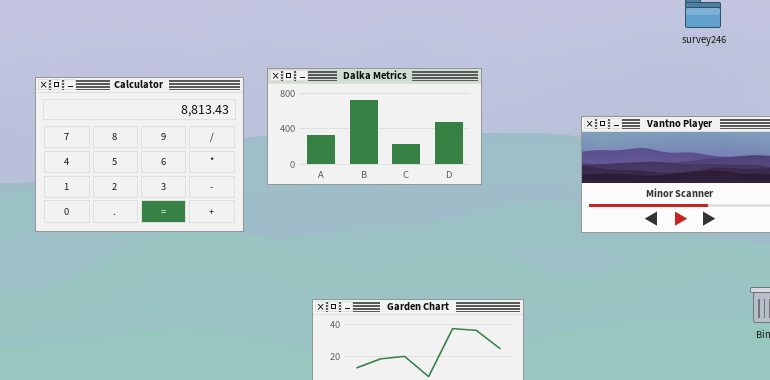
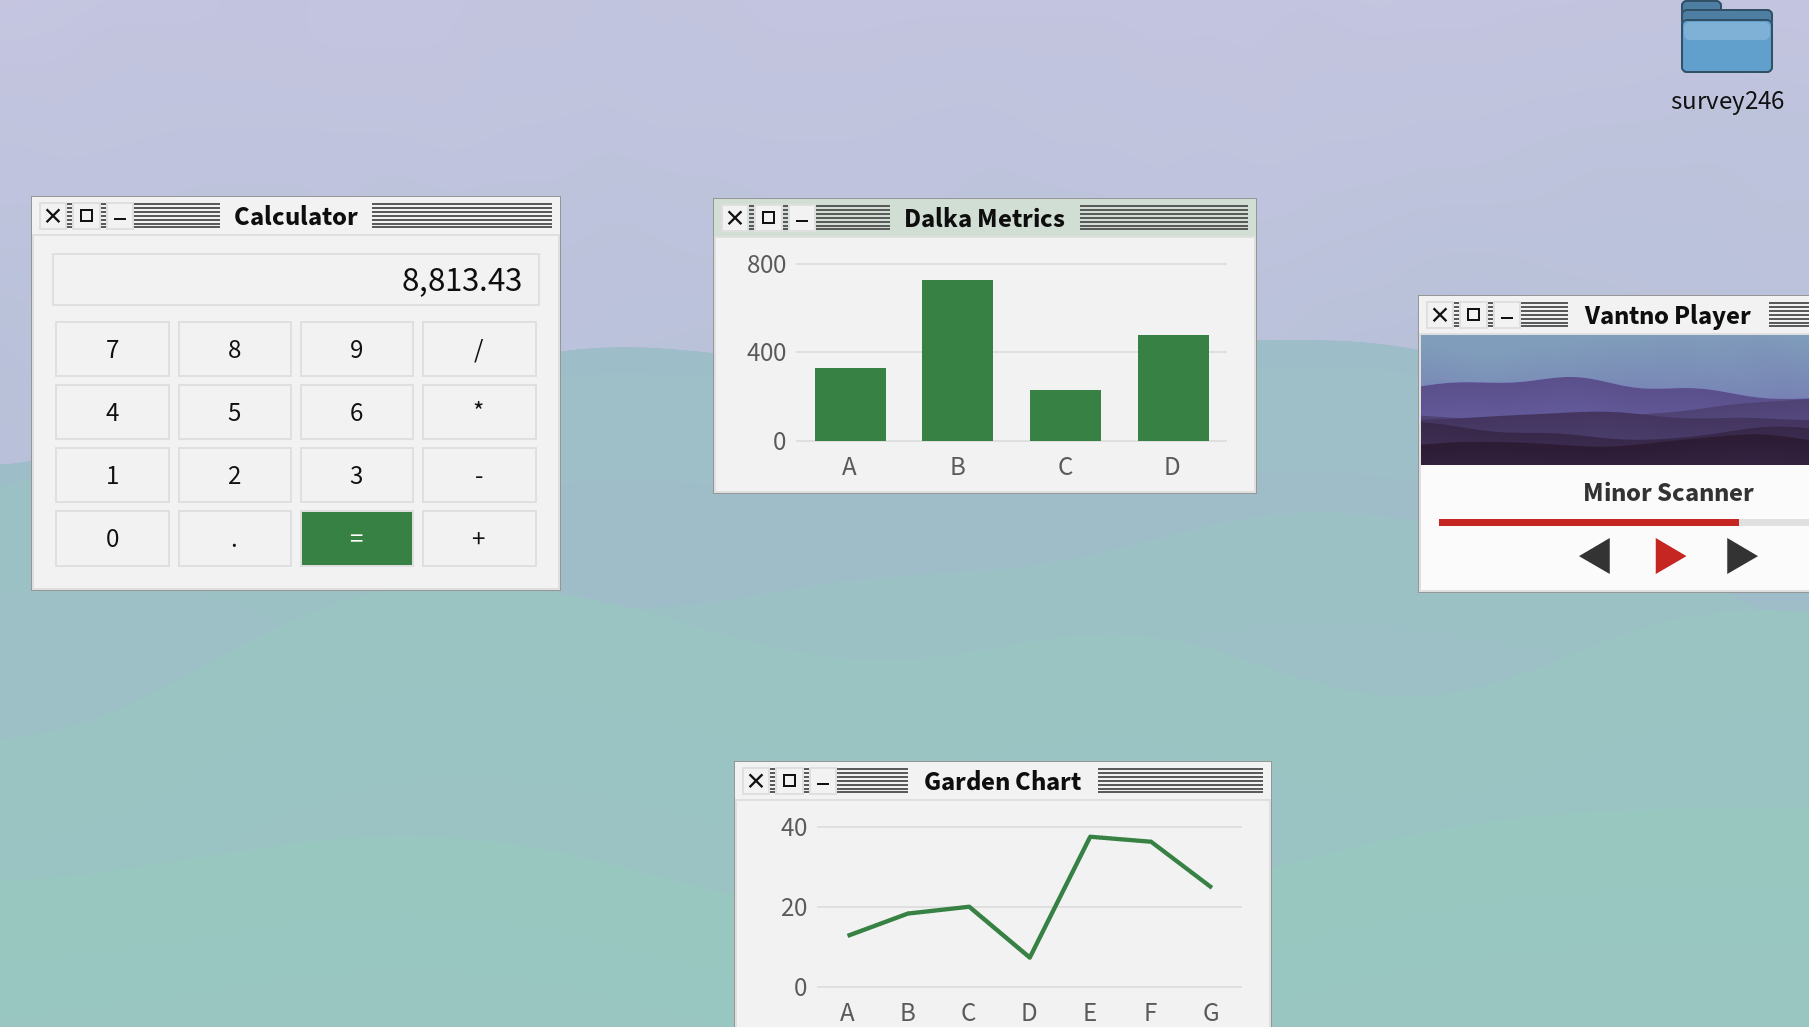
Dalka Metrics: [267,68,482,185] -> [713,198,1257,494], moved

